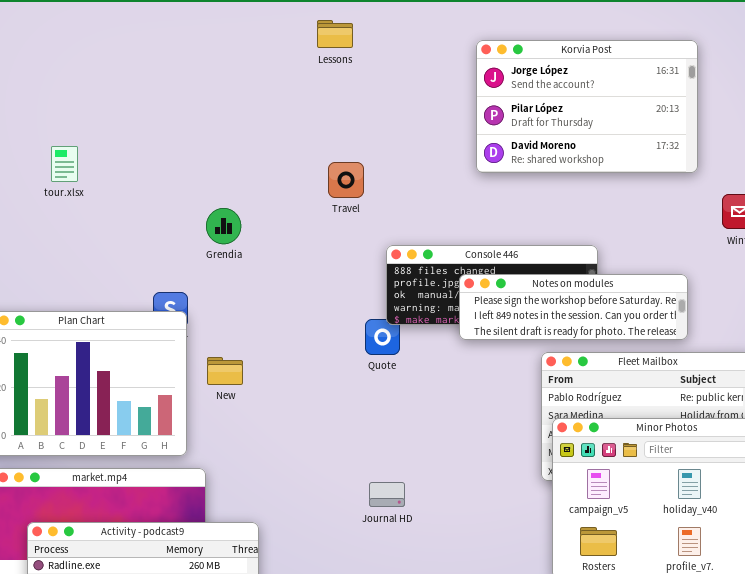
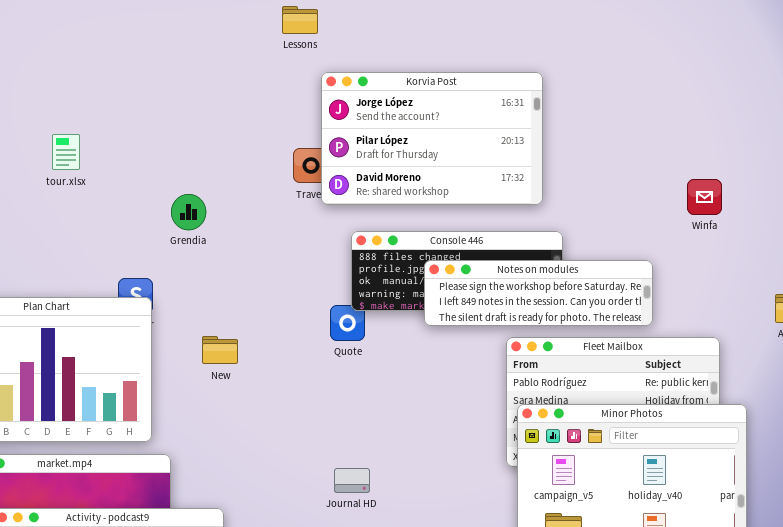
Korvia Post: [476,40,698,173] -> [321,72,543,205], moved
tour.xlsx: [51,146,78,182] -> [52,134,80,170], moved
New: [207,357,243,385] -> [202,336,238,364], moved

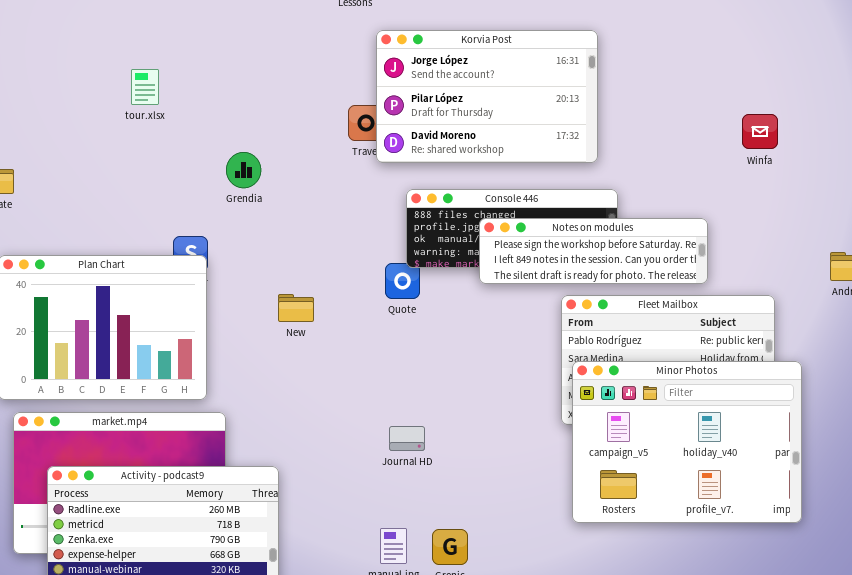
tour.xlsx: [52,134,80,170] -> [131,69,159,105], moved
Winfa: [687,179,722,215] -> [742,114,778,149], moved
New: [202,336,238,364] -> [278,294,314,322], moved

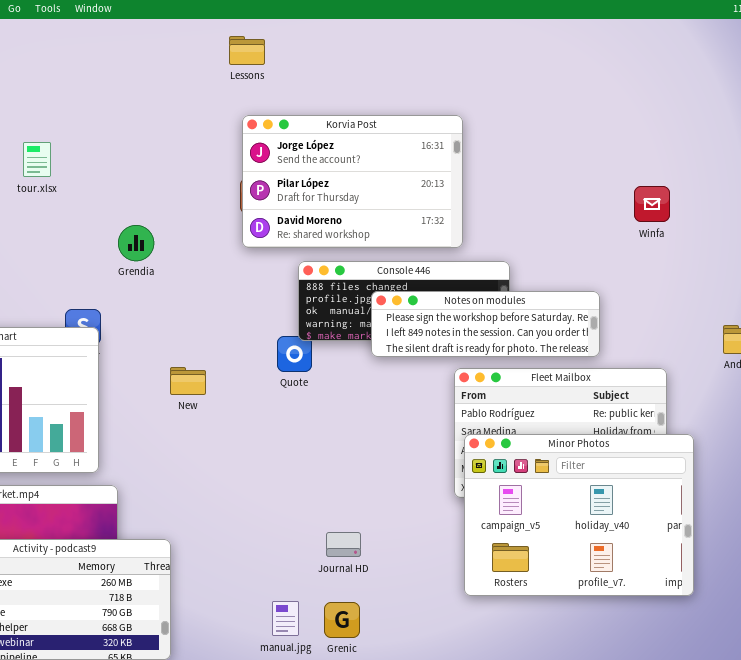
Korvia Post: [376,30,598,163] -> [242,115,463,248], moved
Journal HD: [389,426,425,451] -> [326,532,361,557], moved

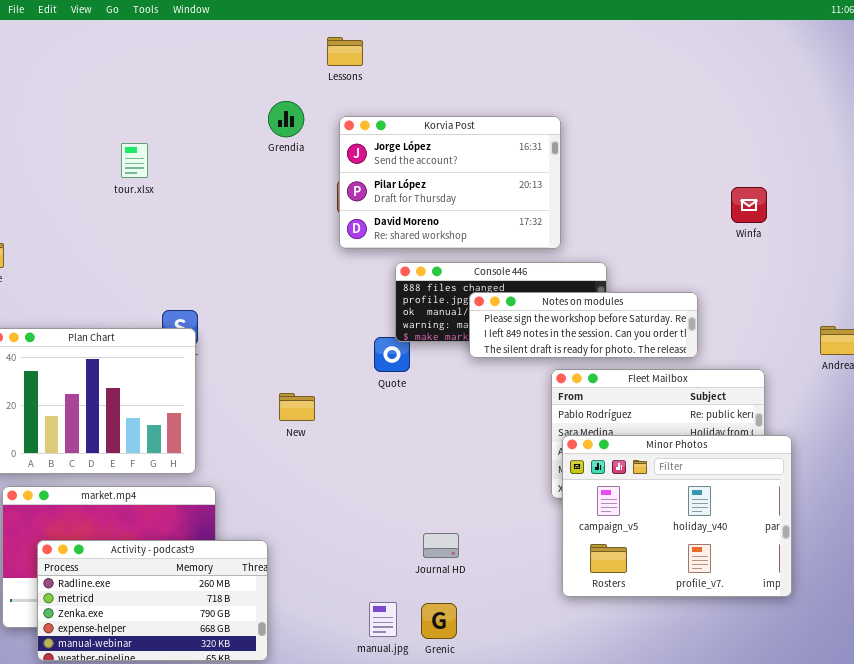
Grendia: [118,225,154,261] -> [268,101,304,137], moved
New: [170,367,206,395] -> [279,393,315,421], moved

